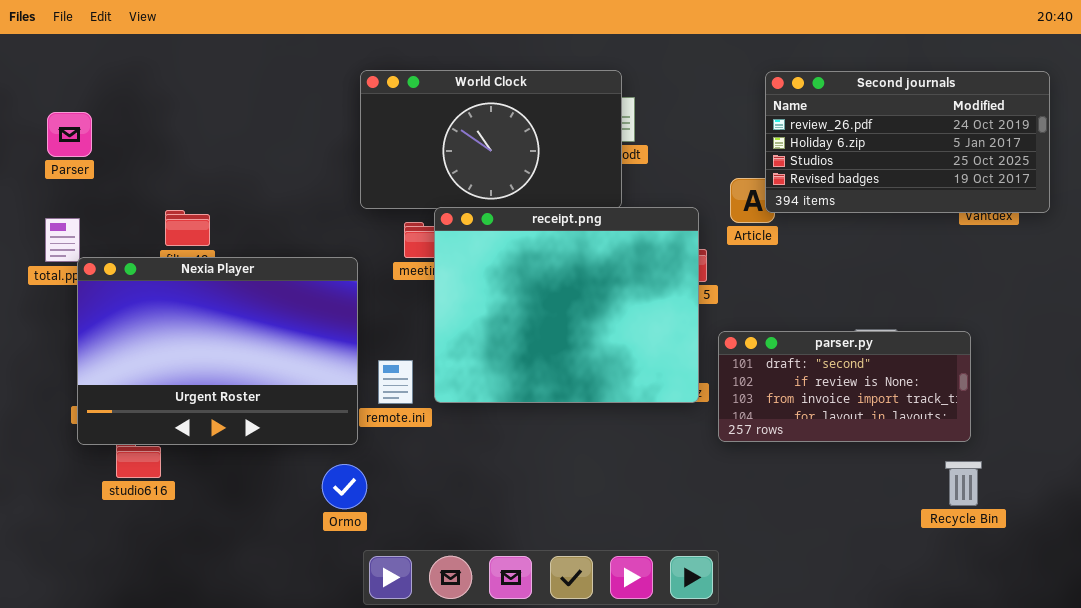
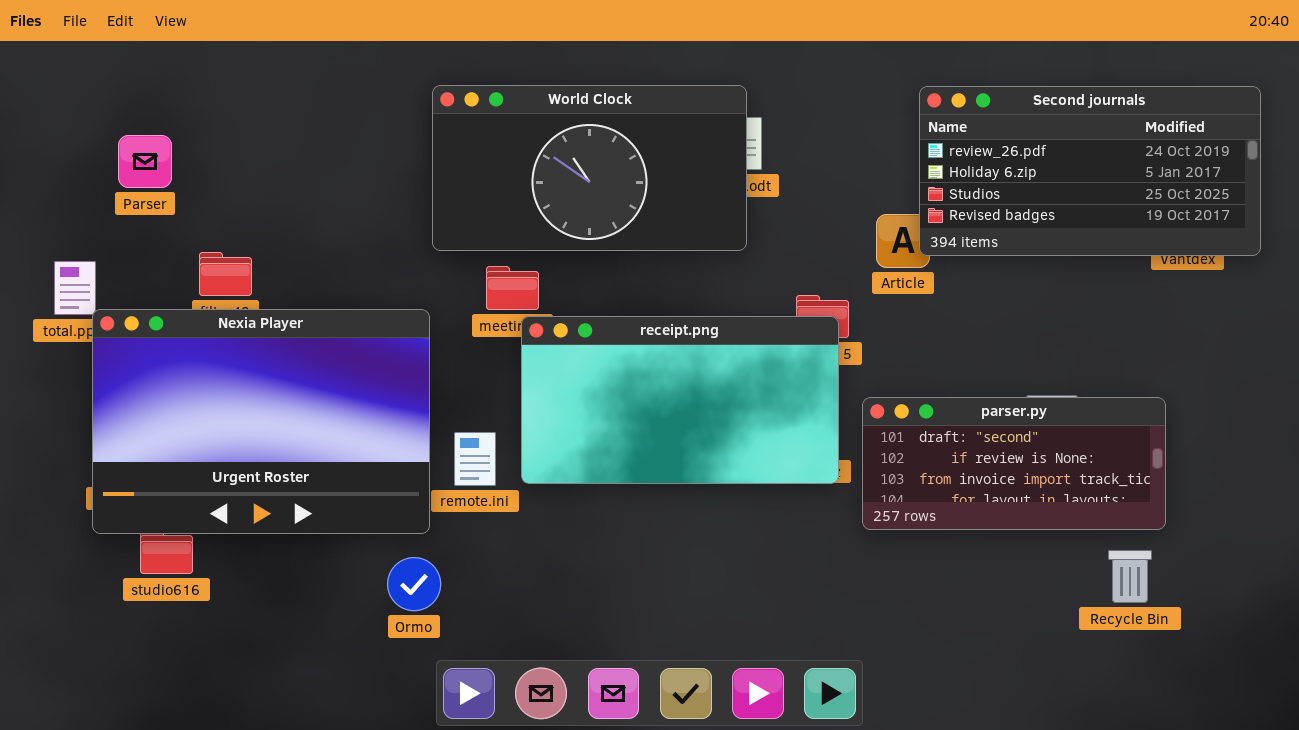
Parser: [47,112,92,157] -> [118,135,172,188], moved
receipt.png: [434,207,699,403] -> [521,316,839,484], resized
Recycle Bin: [945,461,982,506] -> [1108,550,1152,603], moved

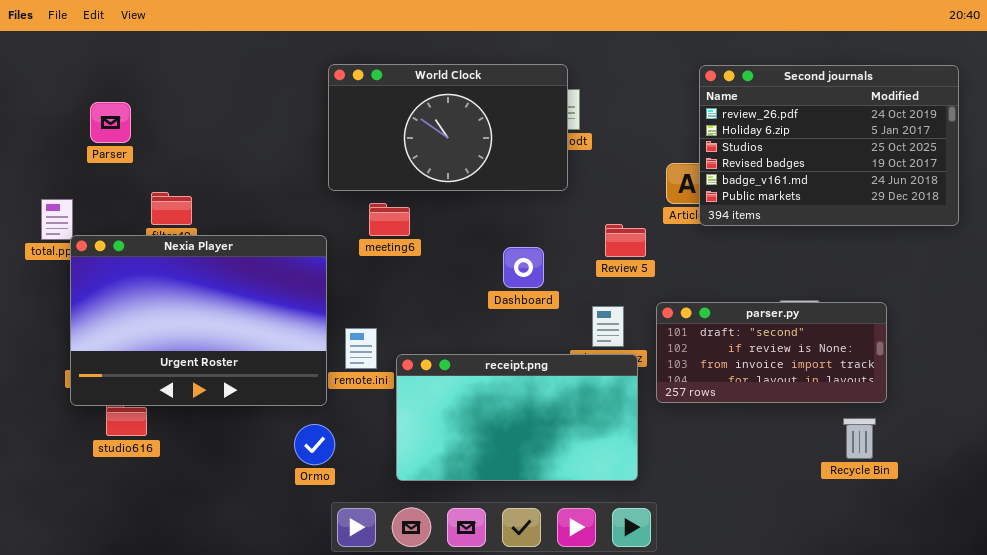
Second journals: [919,86,1261,256] -> [699,65,959,226], resized
receipt.png: [521,316,839,484] -> [396,354,638,481], moved

